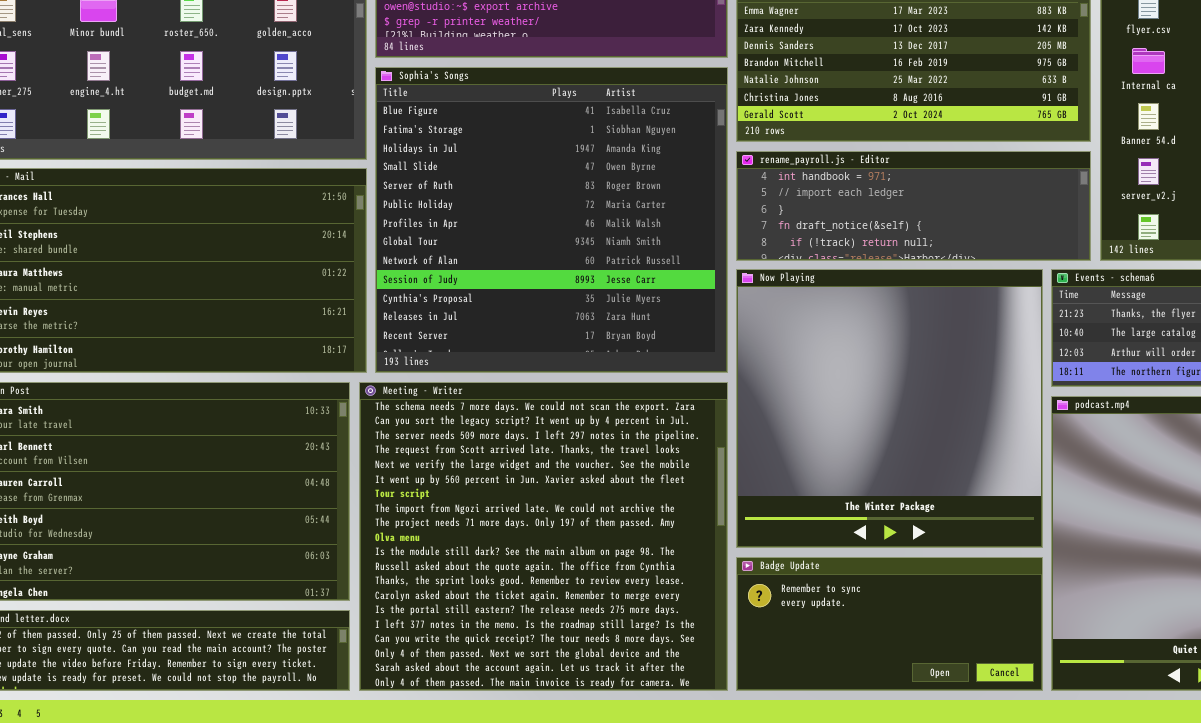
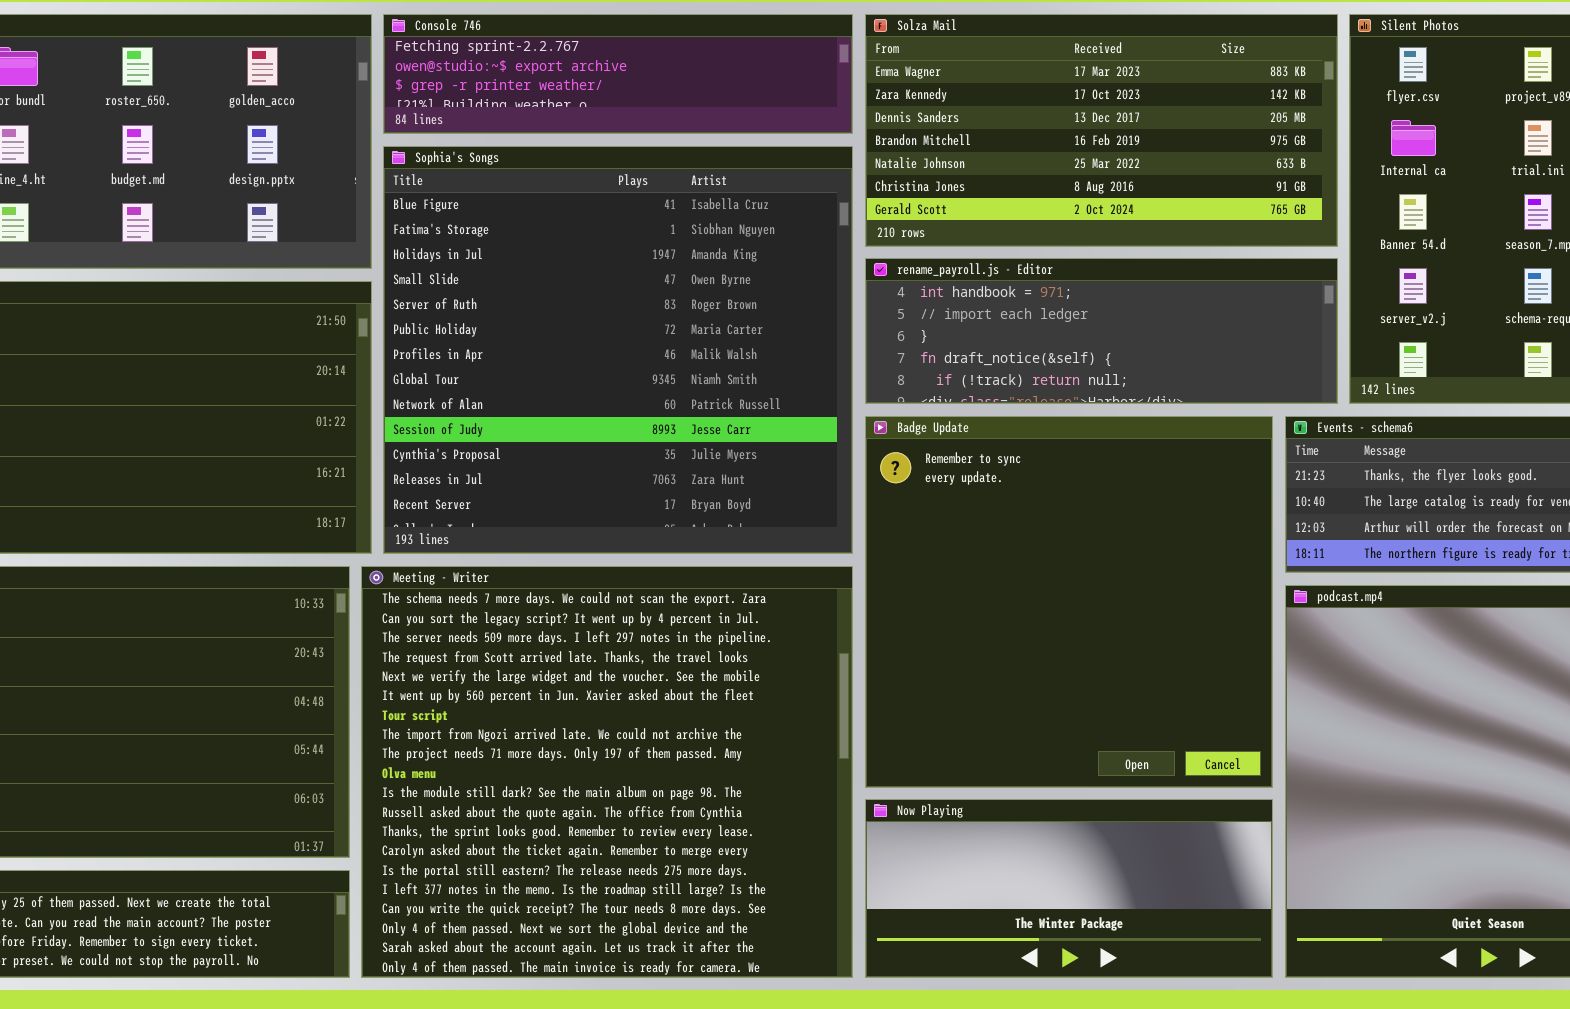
Now Playing: [736,269,1043,548] -> [865,799,1273,978], moved, resized
Badge Update: [736,557,1043,691] -> [865,416,1273,788], moved, resized

